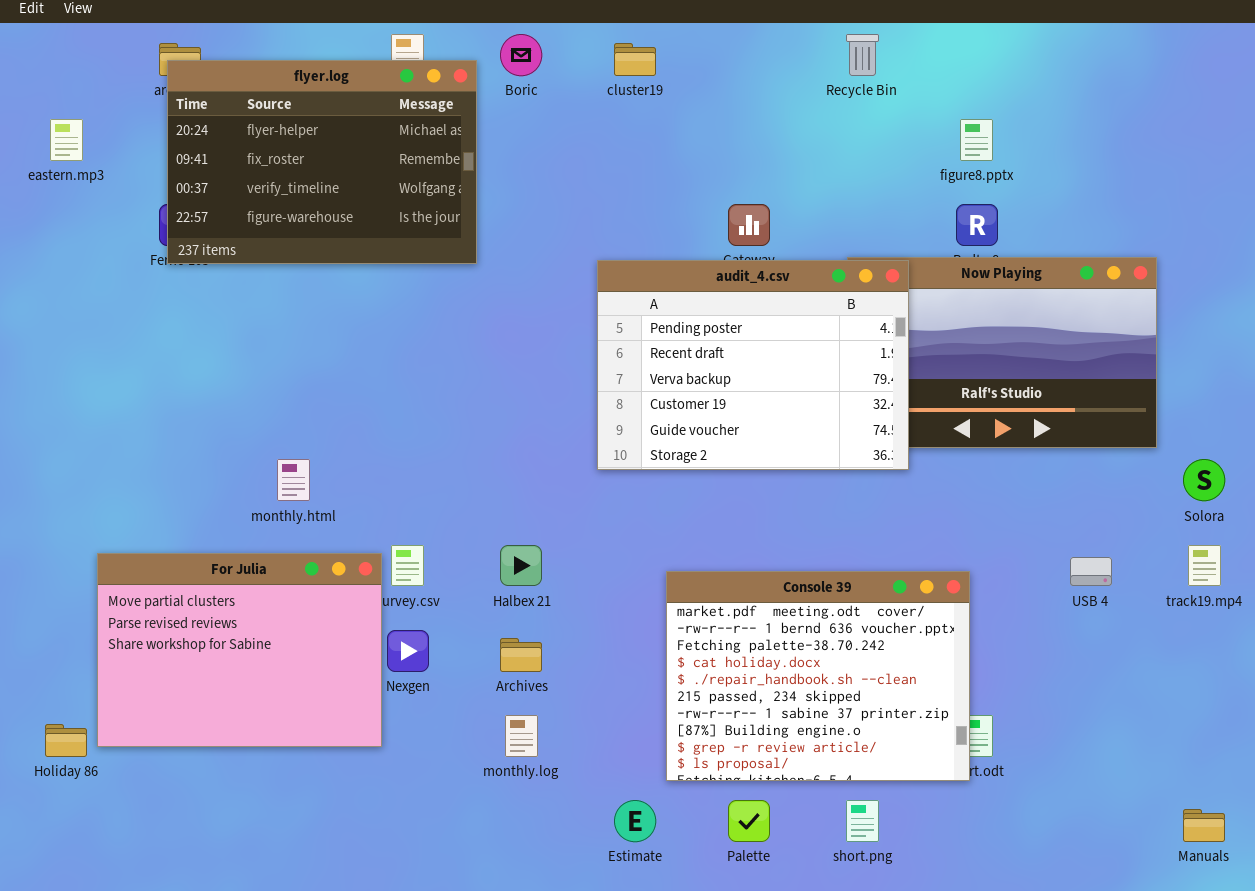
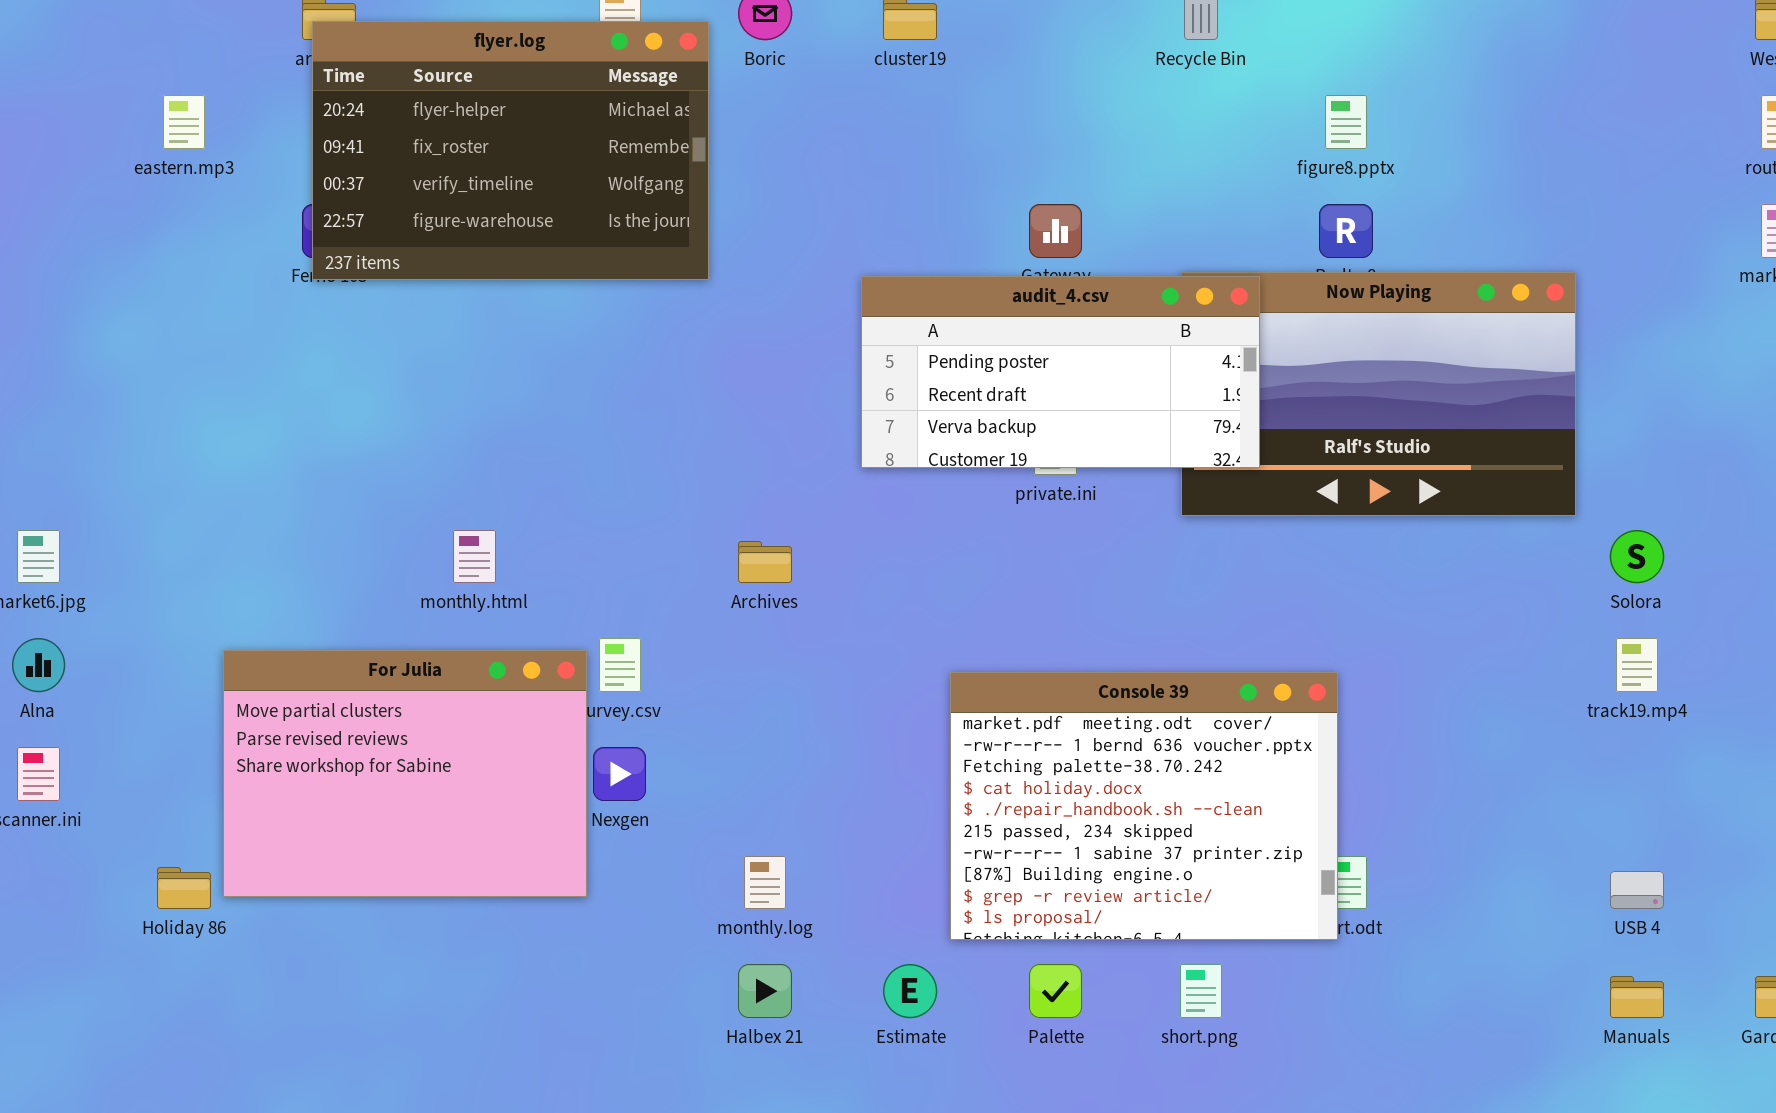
audit_4.csv: [597,260,909,470] -> [861,276,1260,468], resized
Halbex 21: [500,545,542,586] -> [738,964,792,1018], moved
USB 4: [1070,557,1112,586] -> [1610,871,1664,909], moved
Archives: [500,638,542,672] -> [738,541,792,583], moved

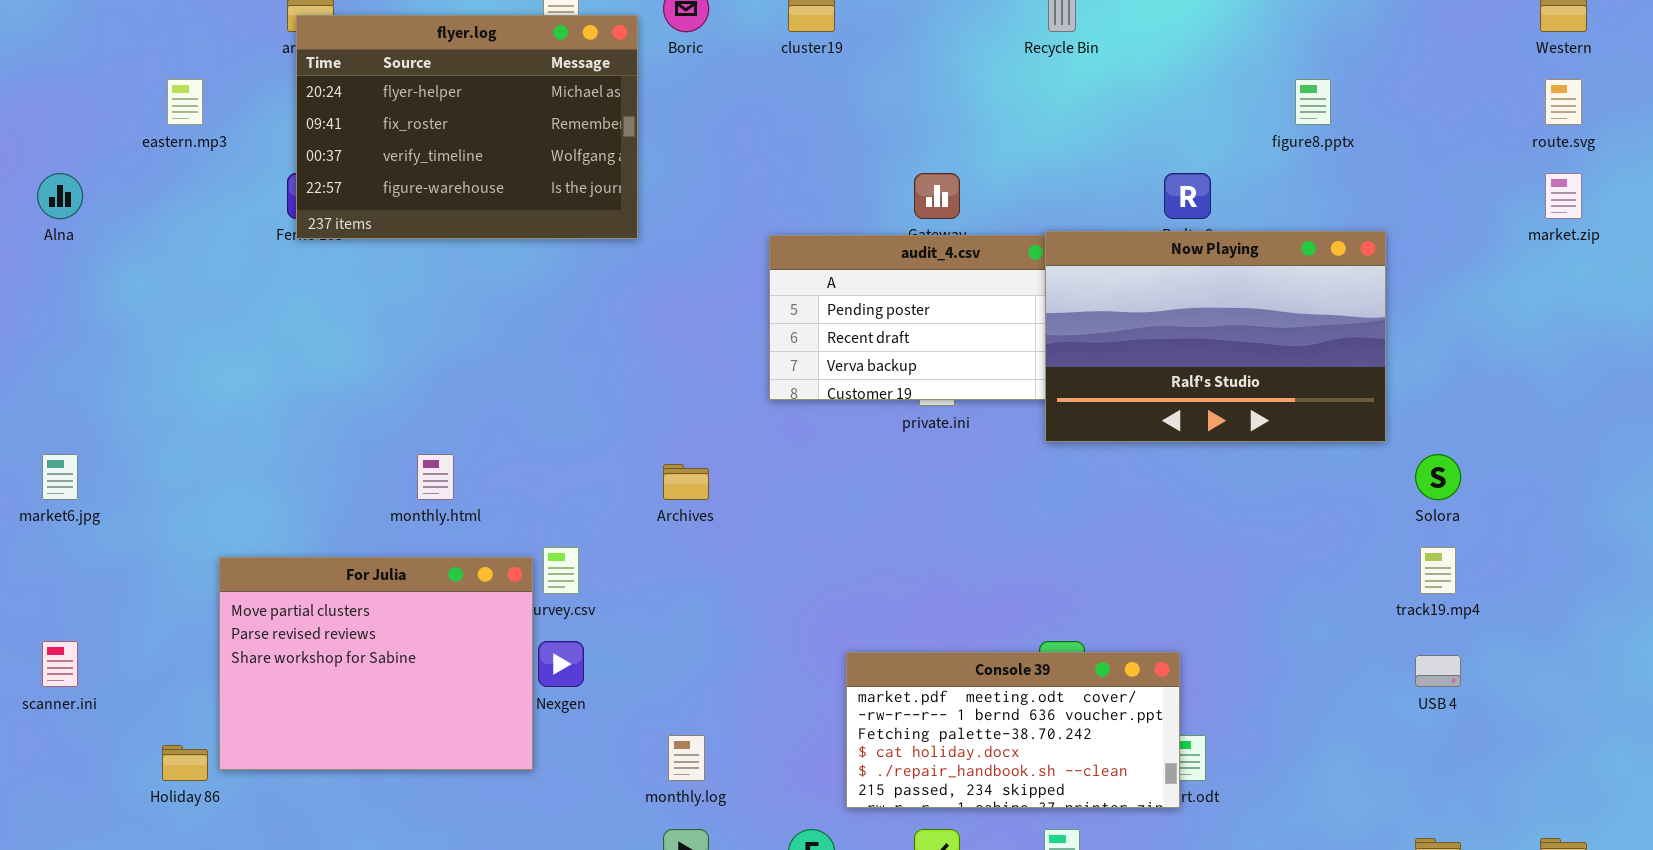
figure8.pptx: [1325,95,1367,149] -> [1295,79,1331,125], moved
Now Playing: [1181,272,1576,516] -> [1045,231,1386,442], raised
Alna: [12,638,65,692] -> [37,173,83,219], moved
Console 39: [950,672,1338,940] -> [846,652,1180,808], resized
USB 4: [1610,871,1664,909] -> [1415,655,1461,687], moved

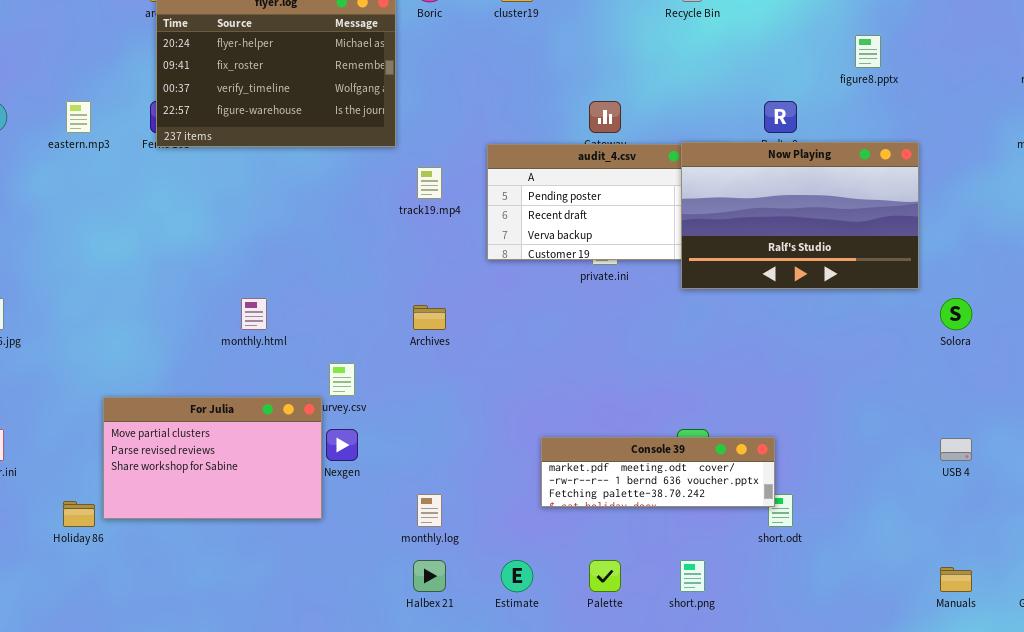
eastern.mp3: [167,79,203,125] -> [66,101,91,133], moved
track19.mp4: [1420,547,1456,594] -> [417,167,442,199], moved
For Julia: [219,557,533,770] -> [103,397,322,519], resized
Console 39: [846,652,1180,808] -> [541,437,775,507], resized

